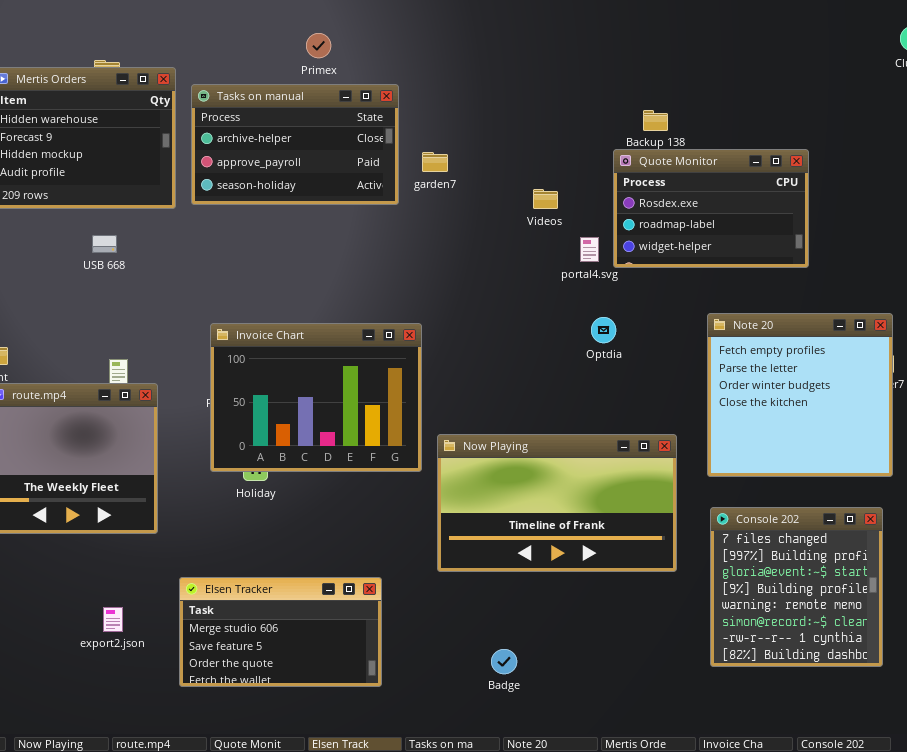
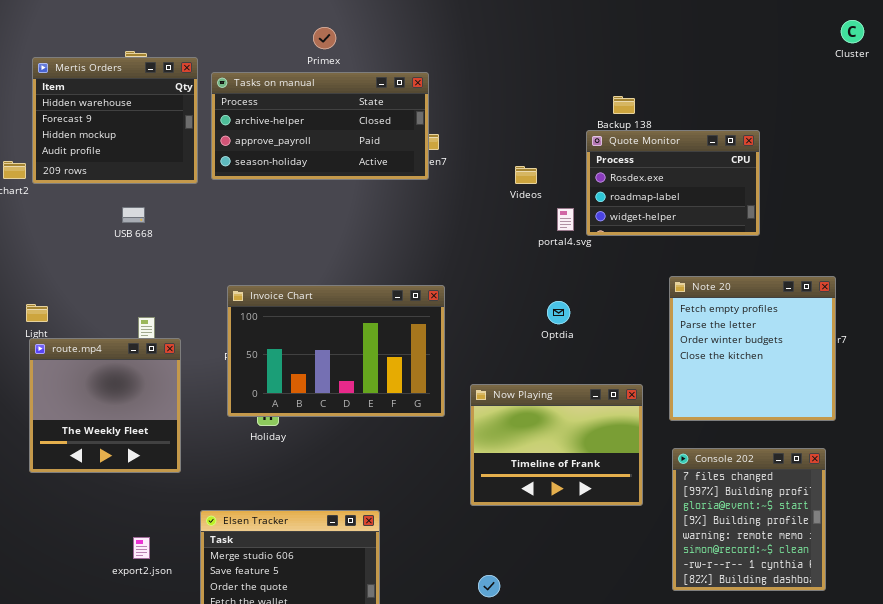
Tasks on manual: [191,84,399,205] -> [211,72,429,180], resized
Optdia: [591,317,616,343] -> [547,301,570,324], moved
Invoice Chart: [210,323,422,472] -> [227,285,445,417], resized
Now Playing: [437,434,677,572] -> [470,384,643,506], resized

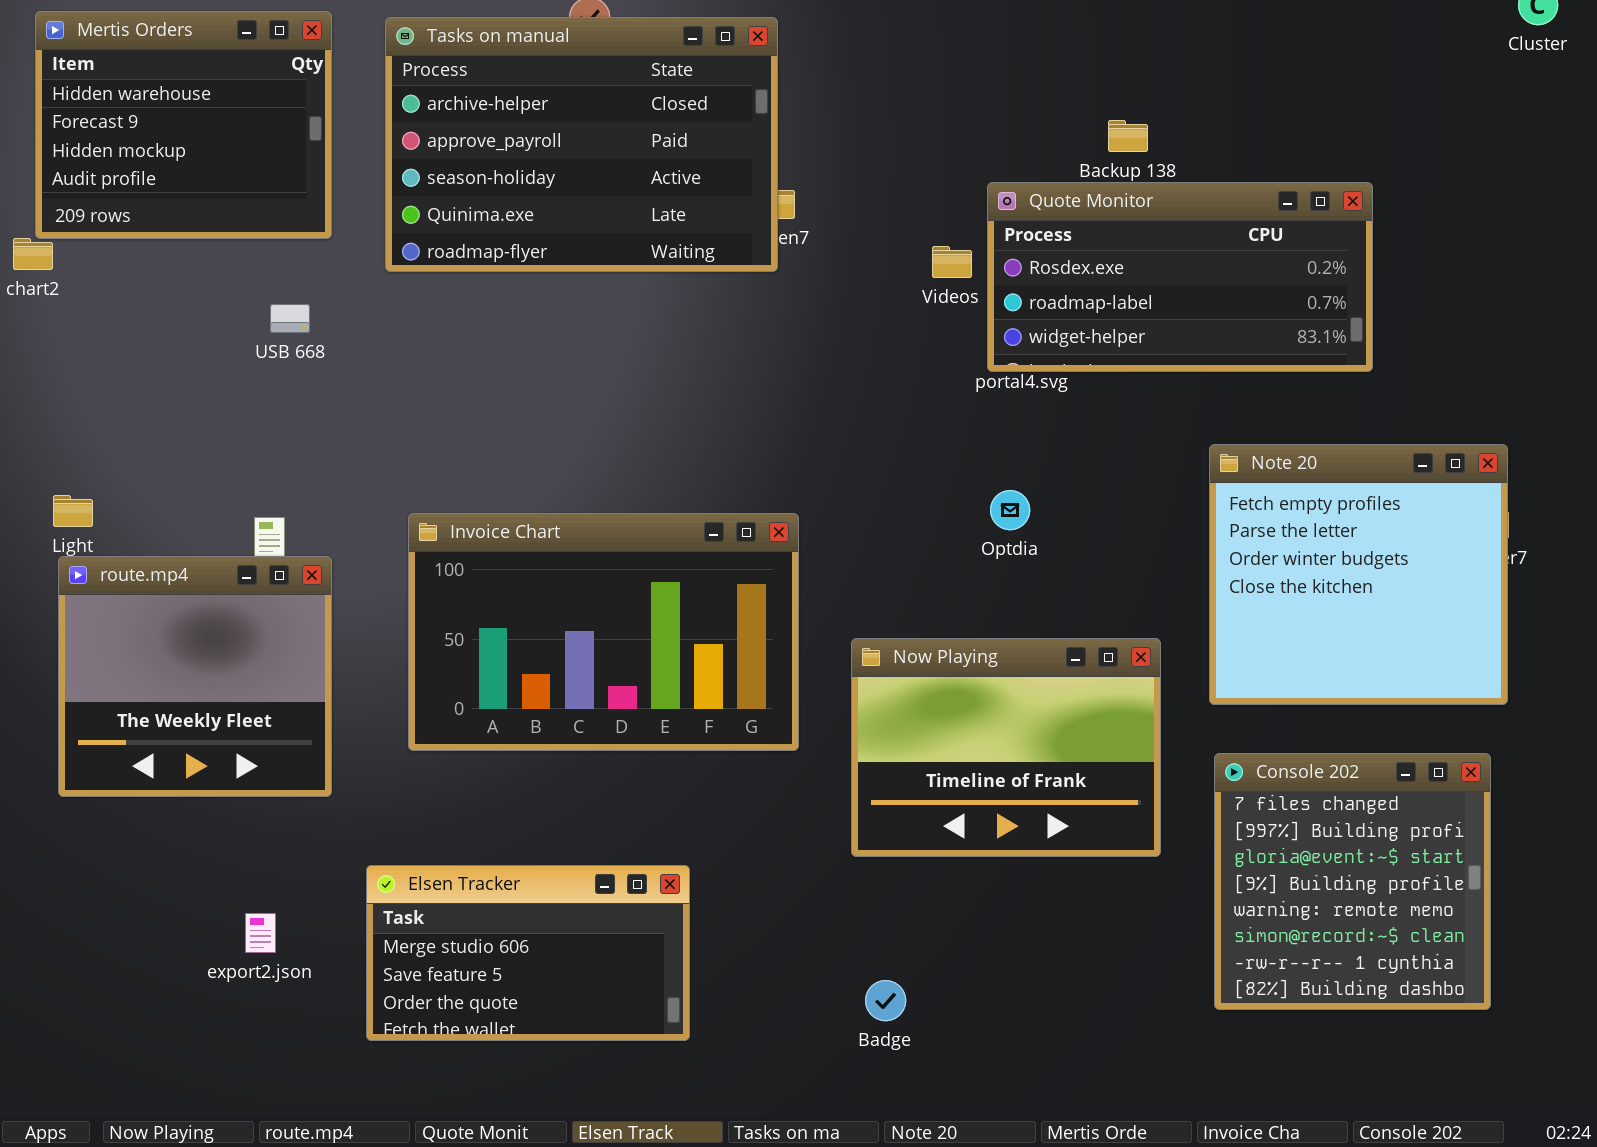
Mertis Orders: [32,57,198,184] -> [35,11,332,239], moved
Tasks on manual: [211,72,429,180] -> [385,17,778,272], resized
Quote Monitor: [586,130,760,236] -> [987,182,1373,372], resized
USB 668: [122,207,145,223] -> [270,304,310,333], moved
Invoice Chart: [227,285,445,417] -> [408,513,799,751], moved

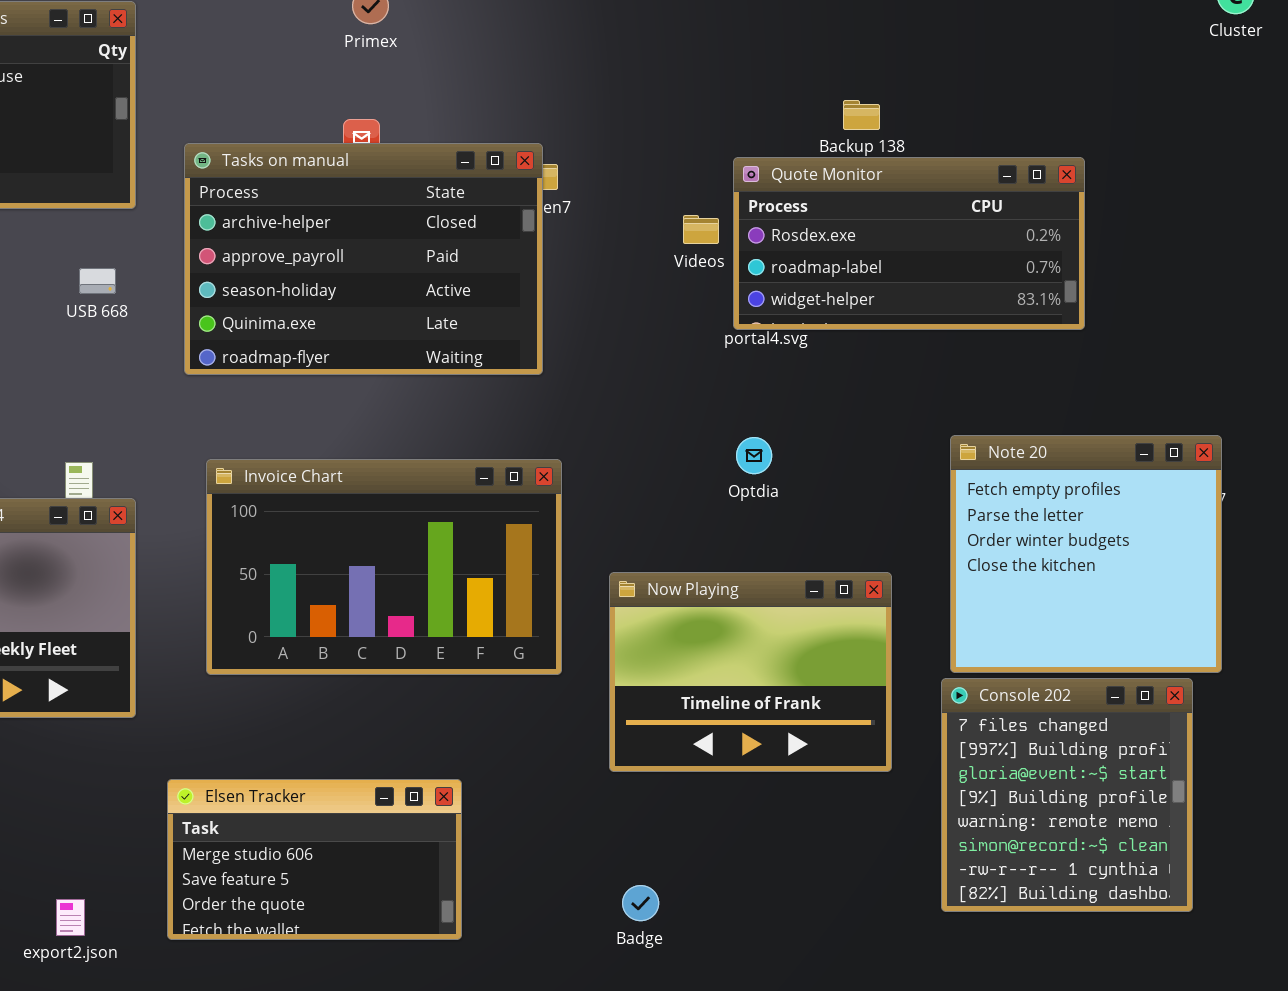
Tasks on manual: [385,17,778,272] -> [184,143,543,375], moved
Note 20: [1209,444,1508,705] -> [950,435,1222,673], moved
export2.json: [245,913,276,953] -> [56,899,85,936], moved

